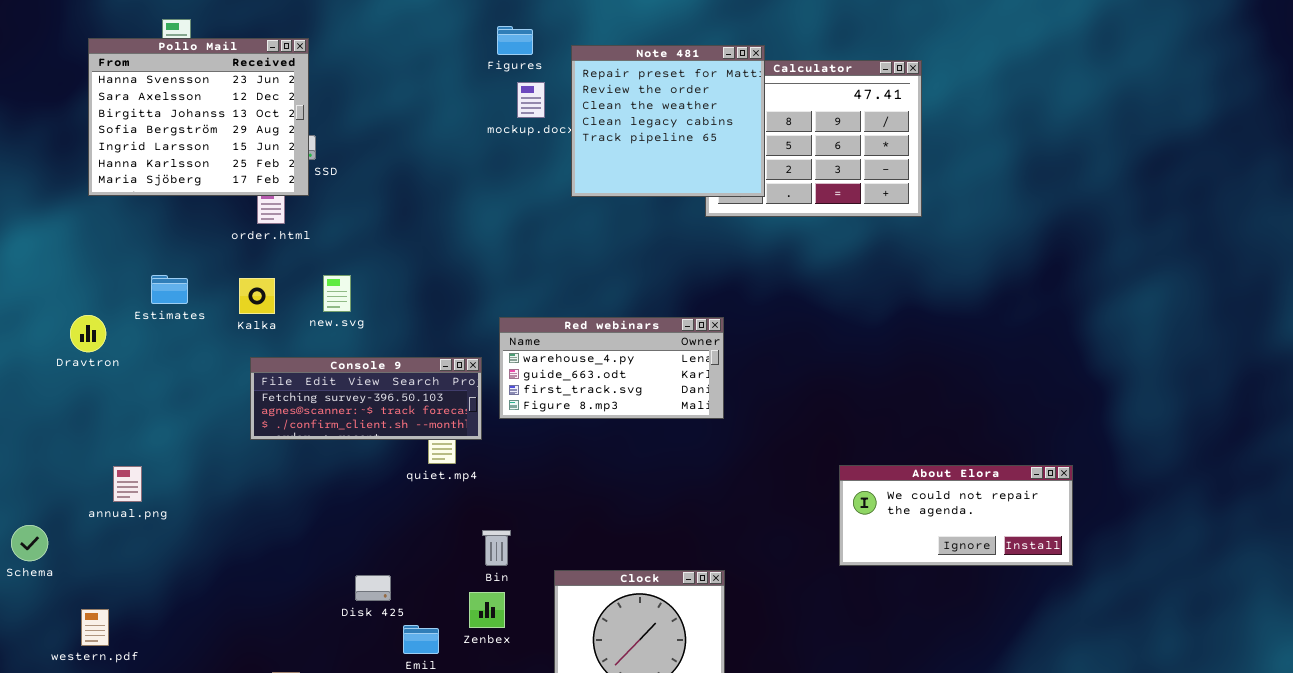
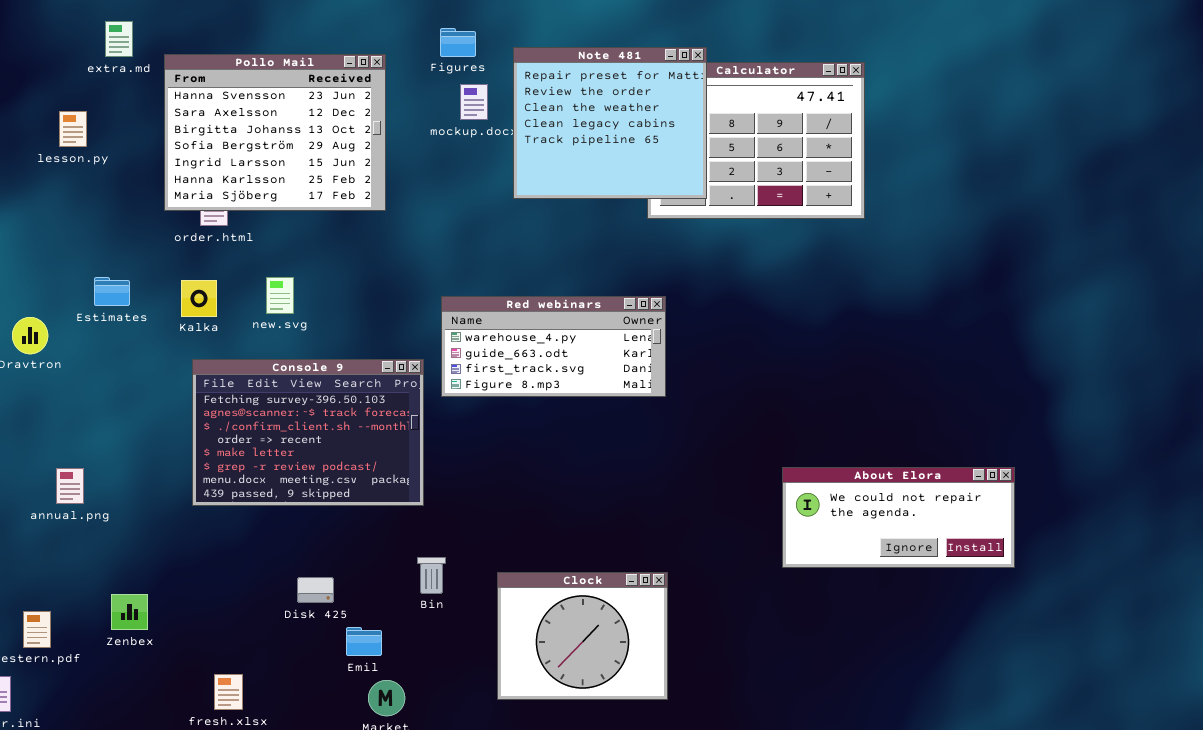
Pollo Mail: [88,38,309,196] -> [164,54,386,211], moved
Red webinars: [499,317,724,419] -> [441,296,666,397], moved
Console 9: [250,357,482,440] -> [192,359,424,506], resized
Bin: [482,530,511,566] -> [417,557,446,594], moved
Zenbex: [469,592,505,628] -> [111,594,148,630], moved

